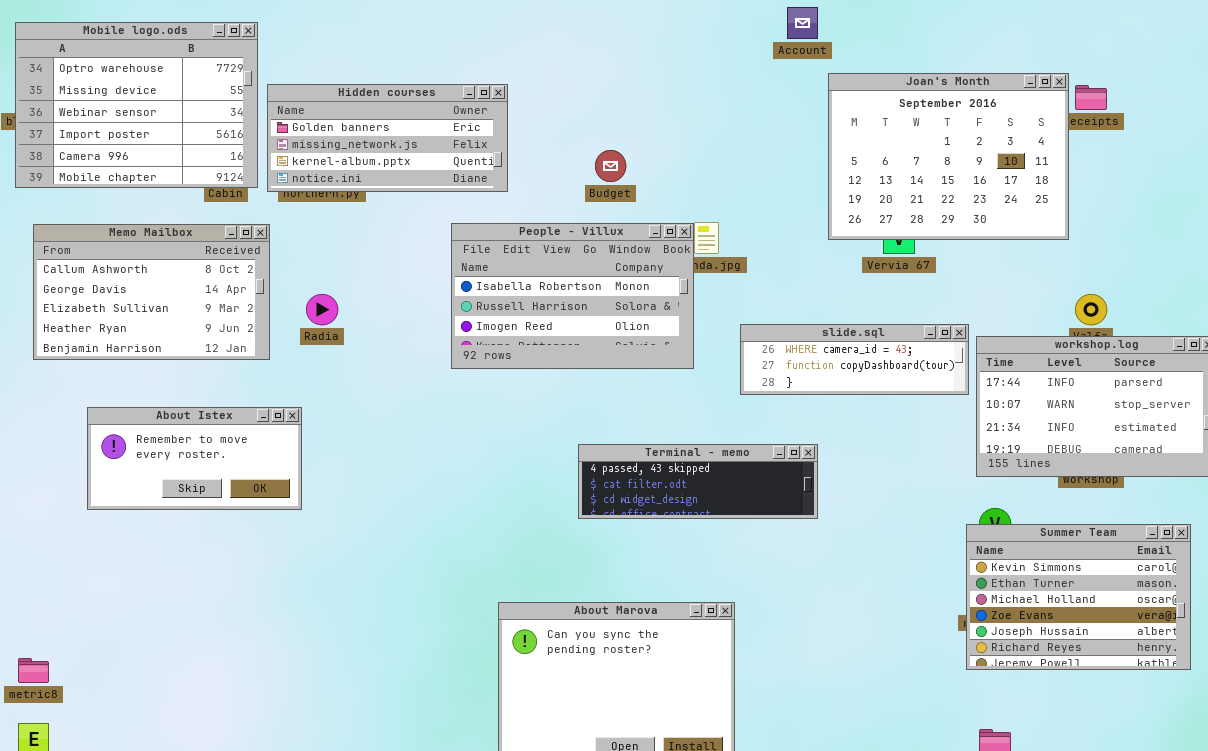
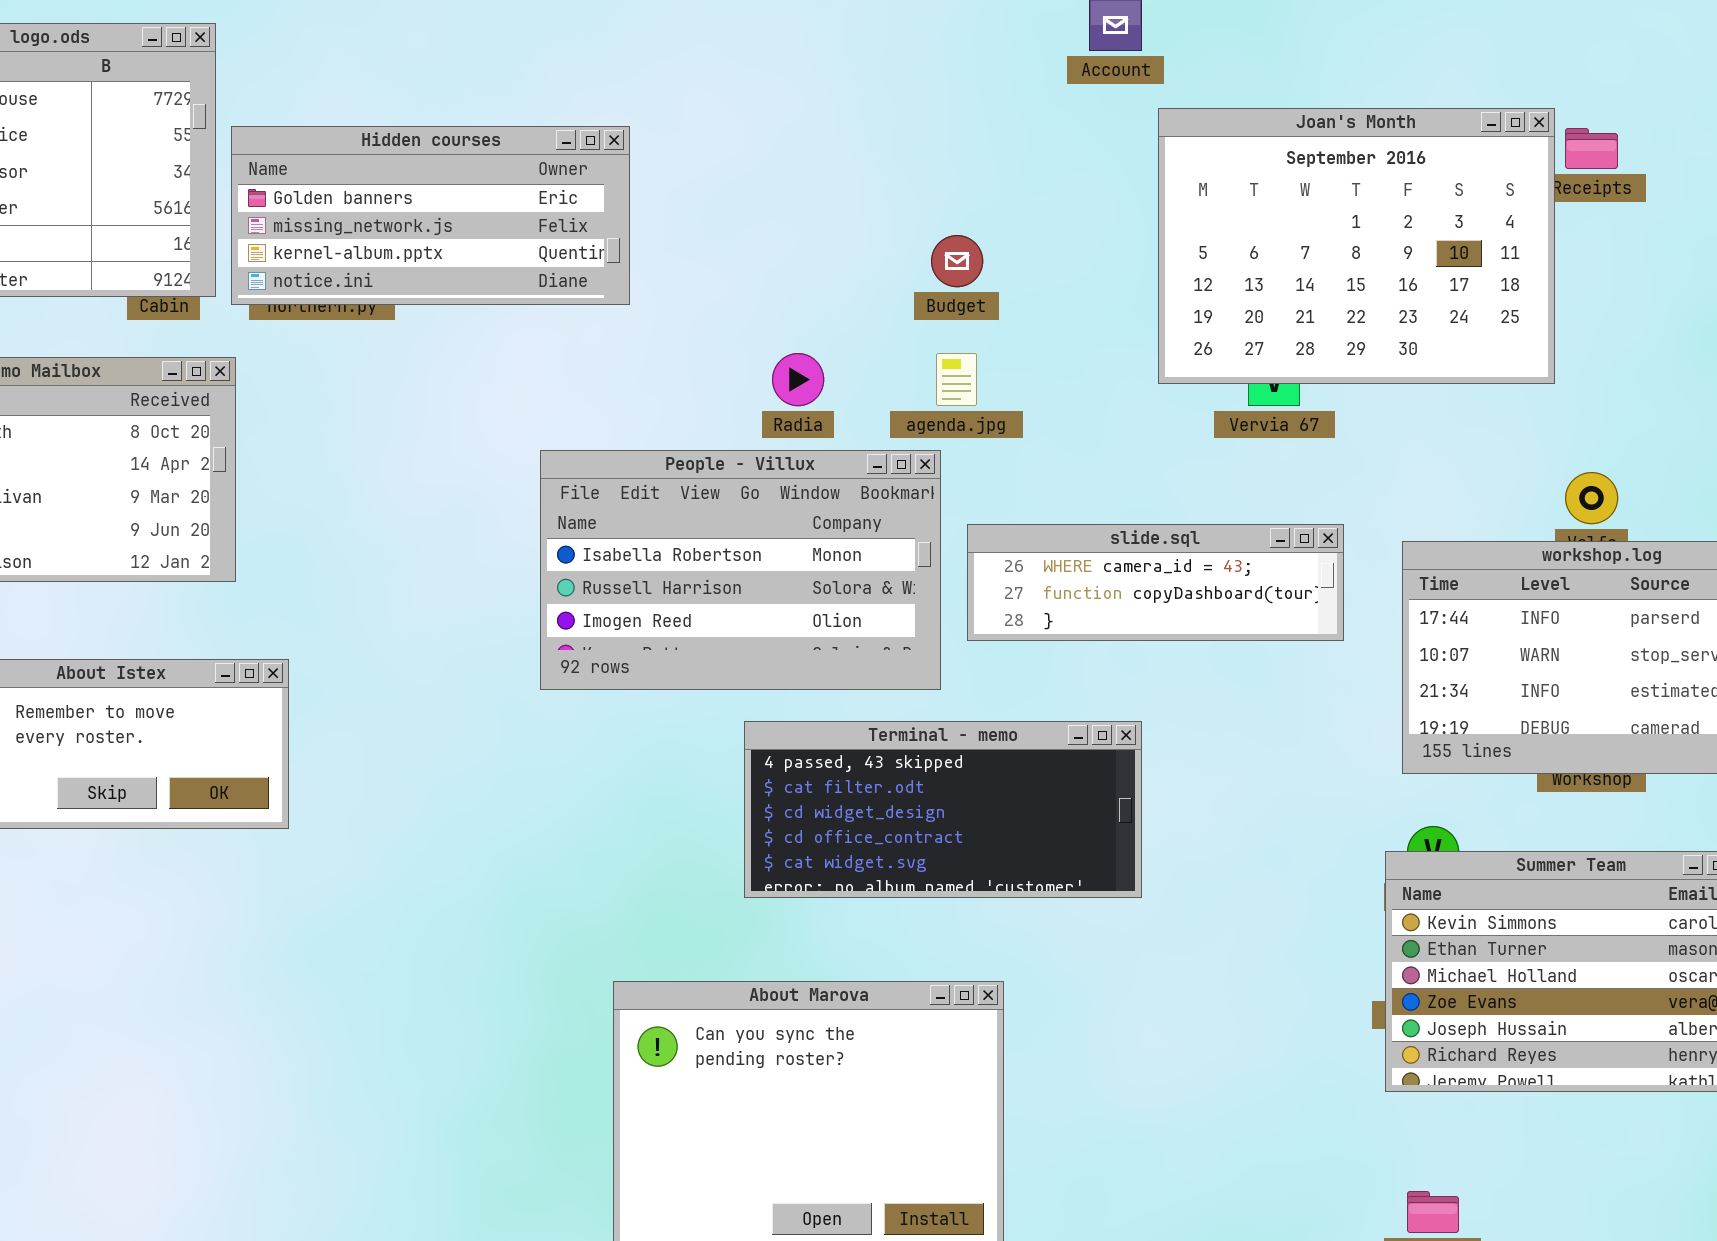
Budget: [595,150,626,182] -> [931,235,983,287], moved
People - Villux: [451,223,694,369] -> [540,450,941,690], moved
Radia: [306,294,338,325] -> [772,353,824,406], moved
slide.sql: [740,324,969,395] -> [967,524,1344,641], moved
Terminal - memo: [578,444,818,519] -> [744,721,1142,898], resized

